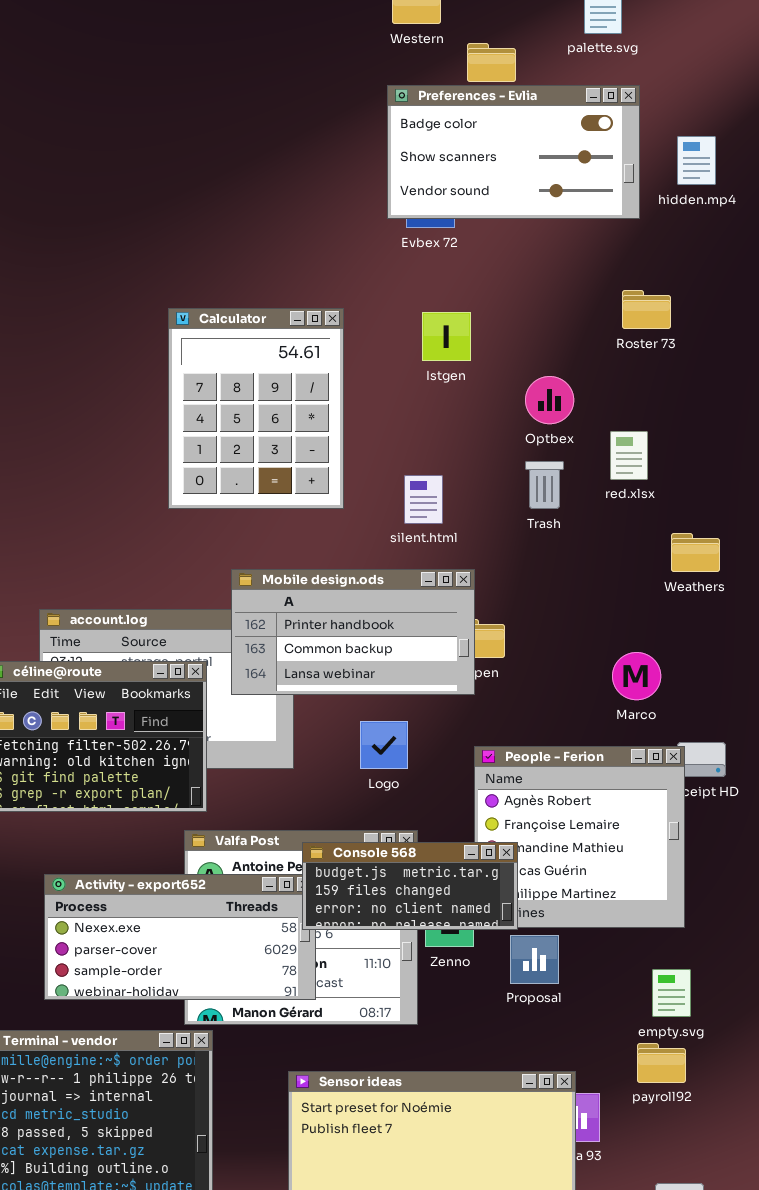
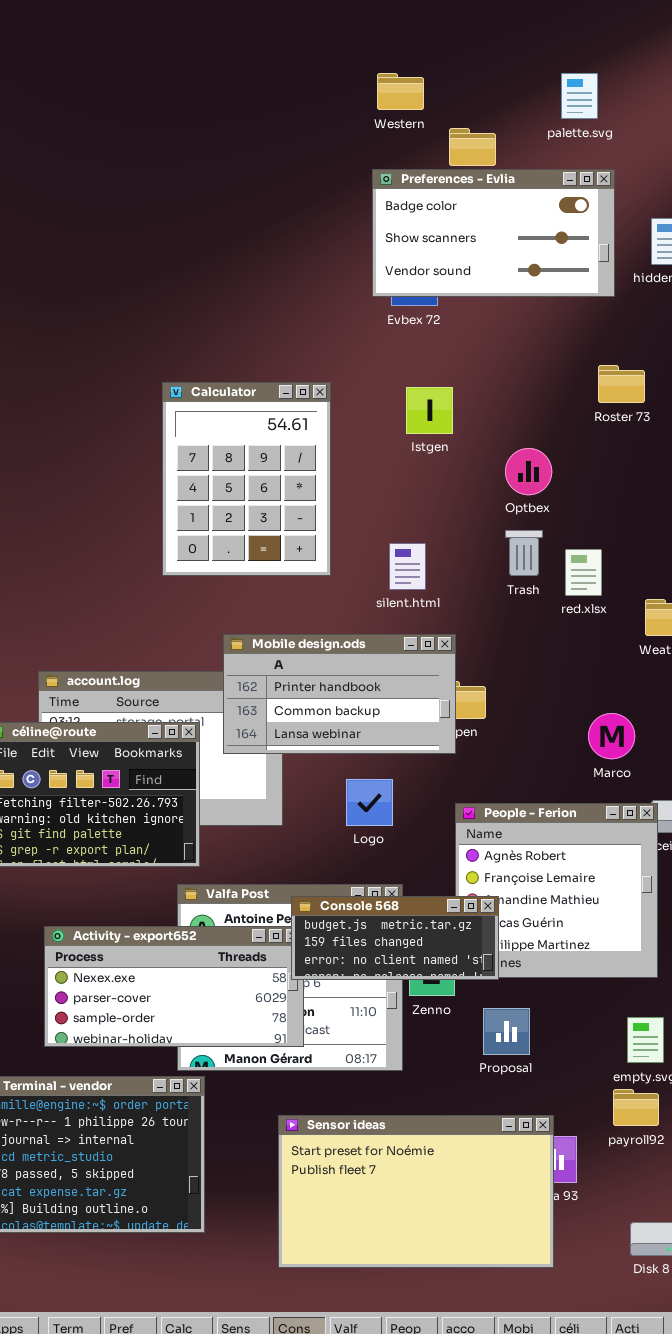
red.xlsx: [610,431,648,480] -> [565,549,602,596], moved
Proposal: [510,935,559,984] -> [483,1008,530,1055], moved

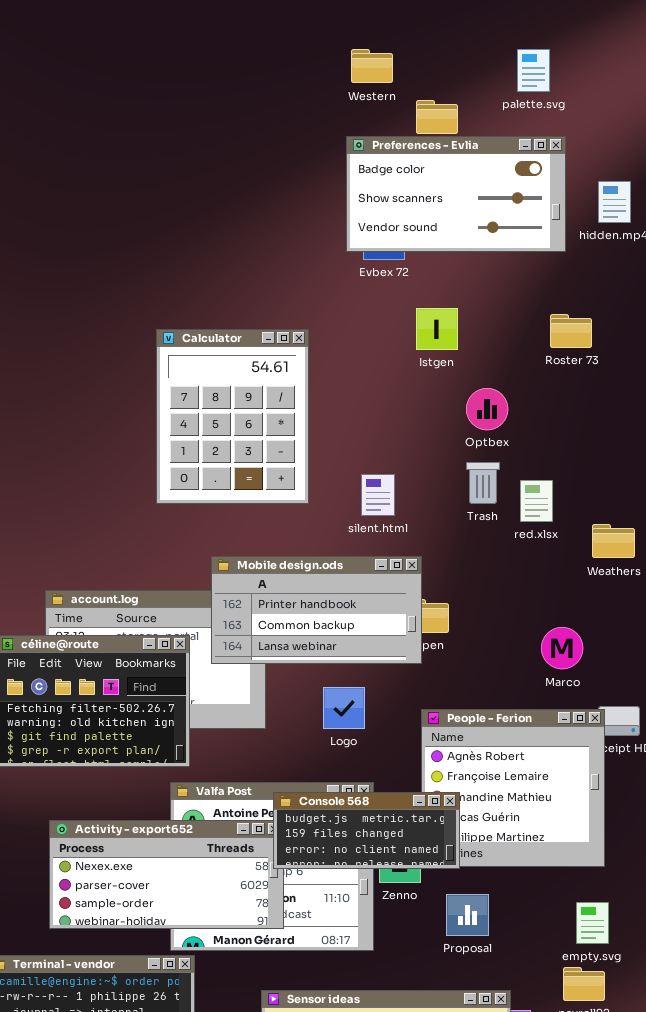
Istgen: [406,387,453,434] -> [416,308,458,350], moved

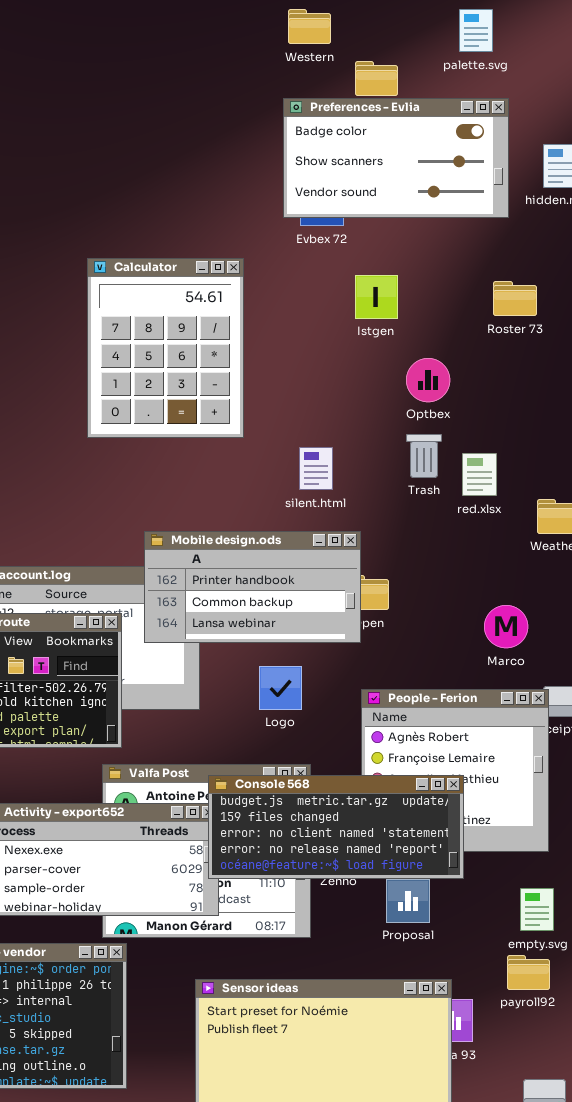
Calculator: [156,329,309,504] -> [87,258,244,438], moved
Console 568: [273,792,460,869] -> [208,775,464,879], resized

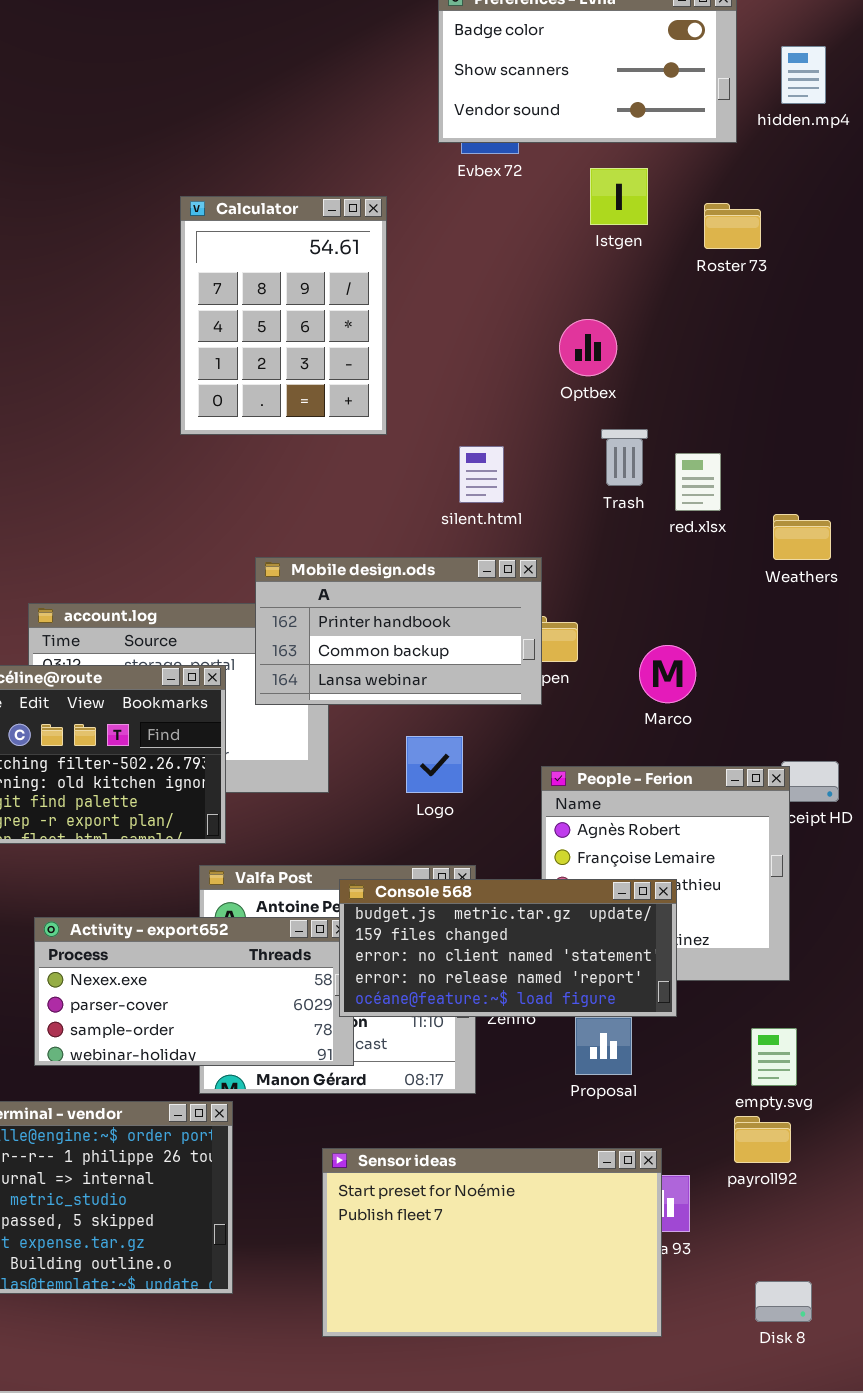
Istgen: [355,275,398,319] -> [590,168,648,225], moved
Roster 73: [493,281,537,316] -> [704,203,761,249], moved
Optbex: [406,358,450,402] -> [559,319,617,376], moved
Marco: [484,605,528,648] -> [639,645,696,703], moved

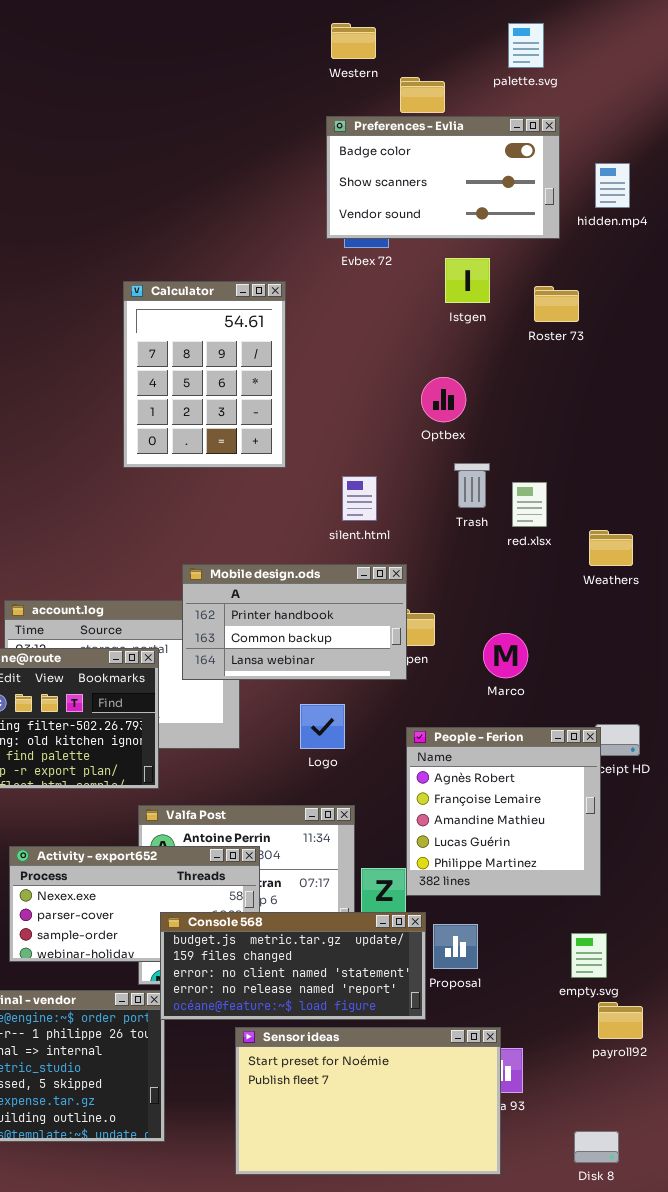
Console 568: [339,879,677,1017] -> [160,912,426,1020], moved
payroll92: [734,1116,791,1163] -> [598,1002,643,1039], moved

